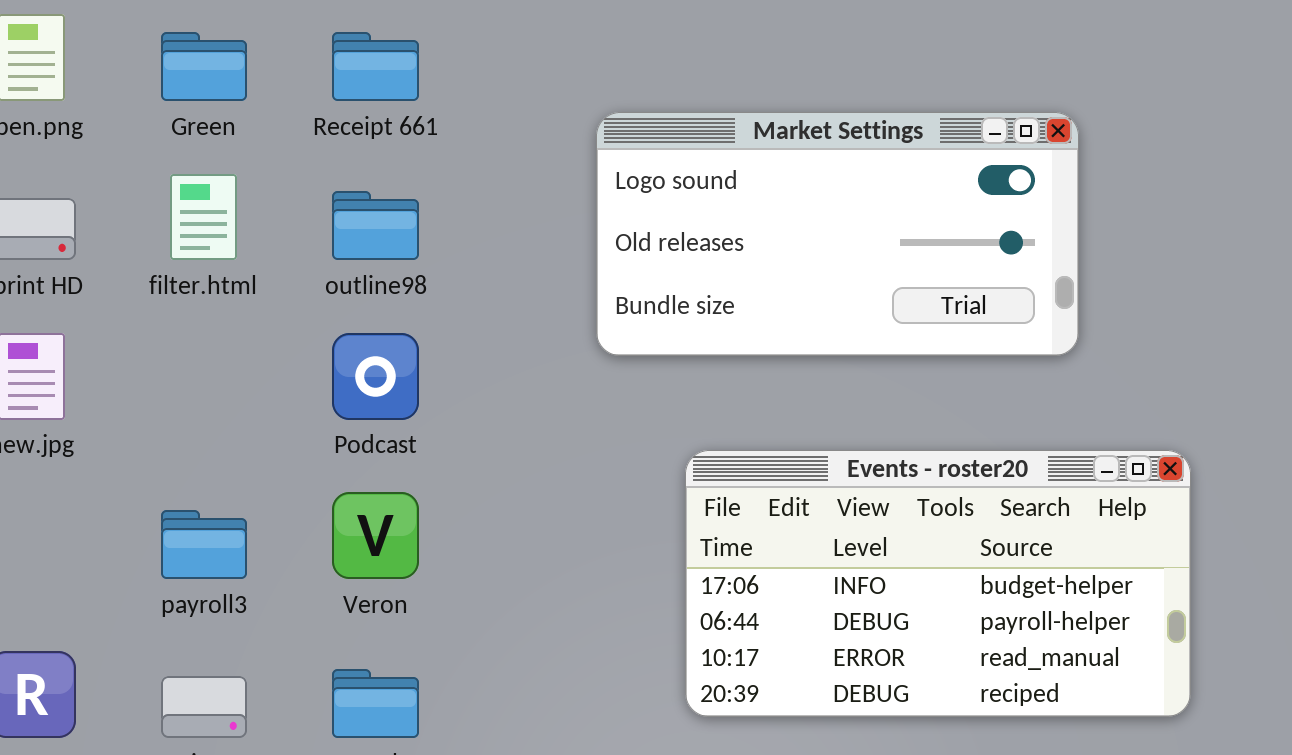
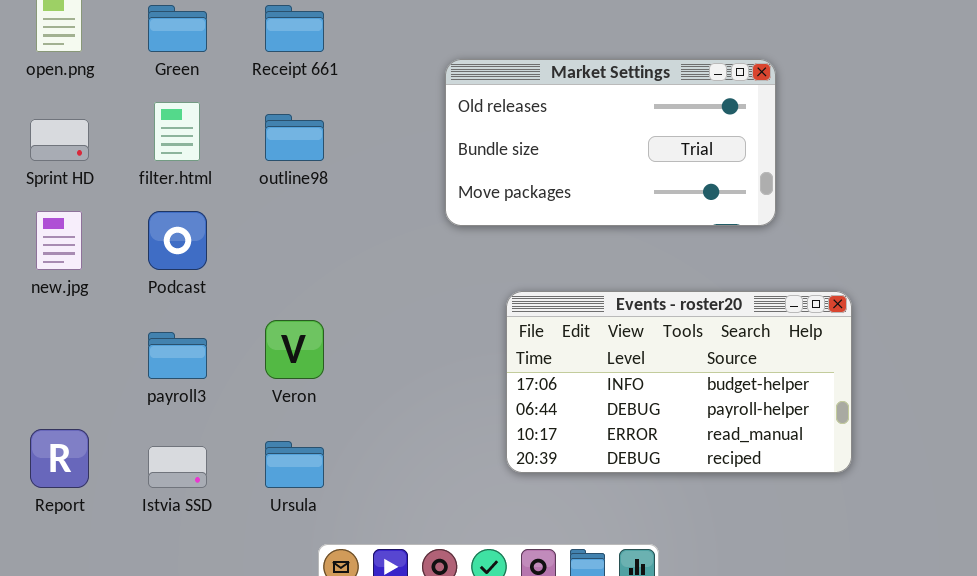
Market Settings: [596,112,1079,356] -> [445,59,776,226], scrolled down 1 row
Podcast: [332,333,419,420] -> [148,211,207,270], moved

